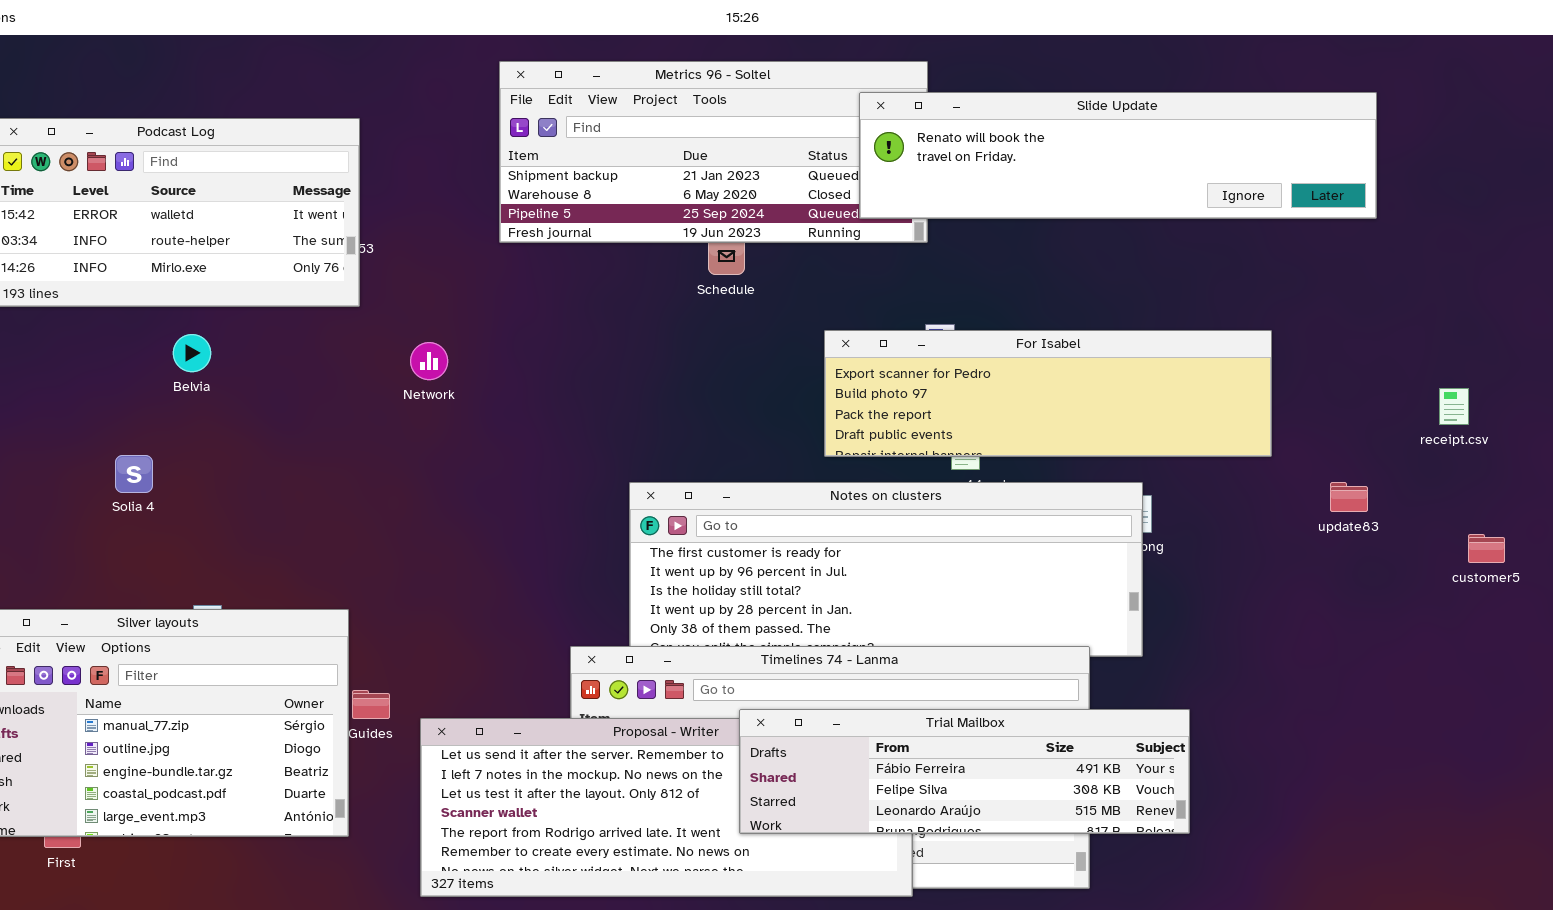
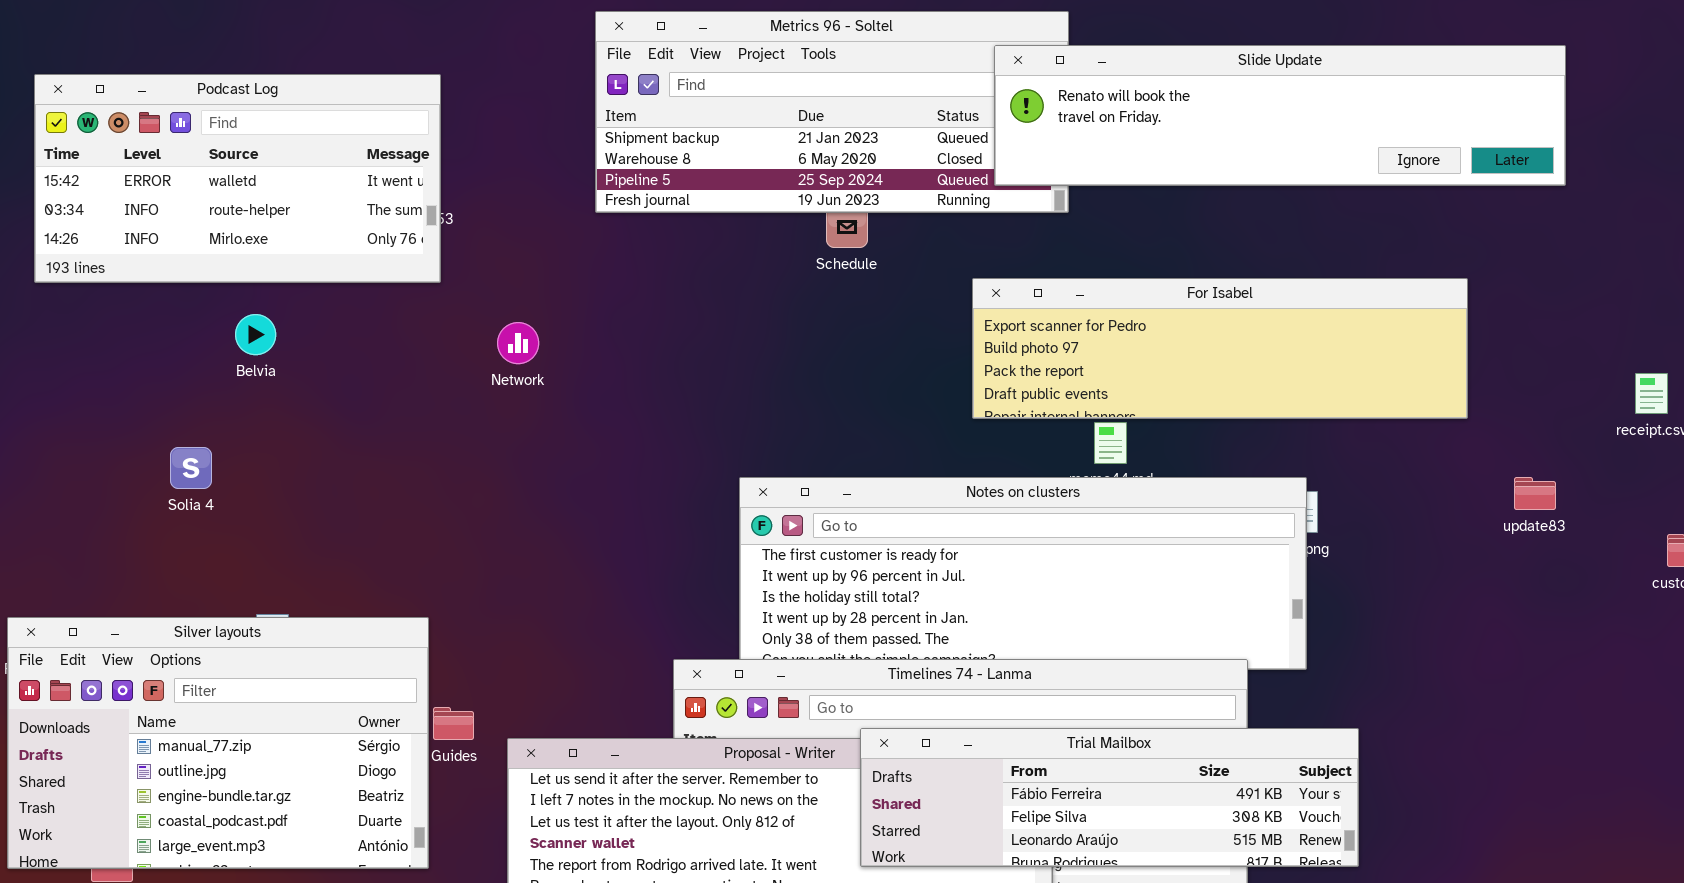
For Isabel: [824,330,1272,457] -> [972,278,1468,419], moved

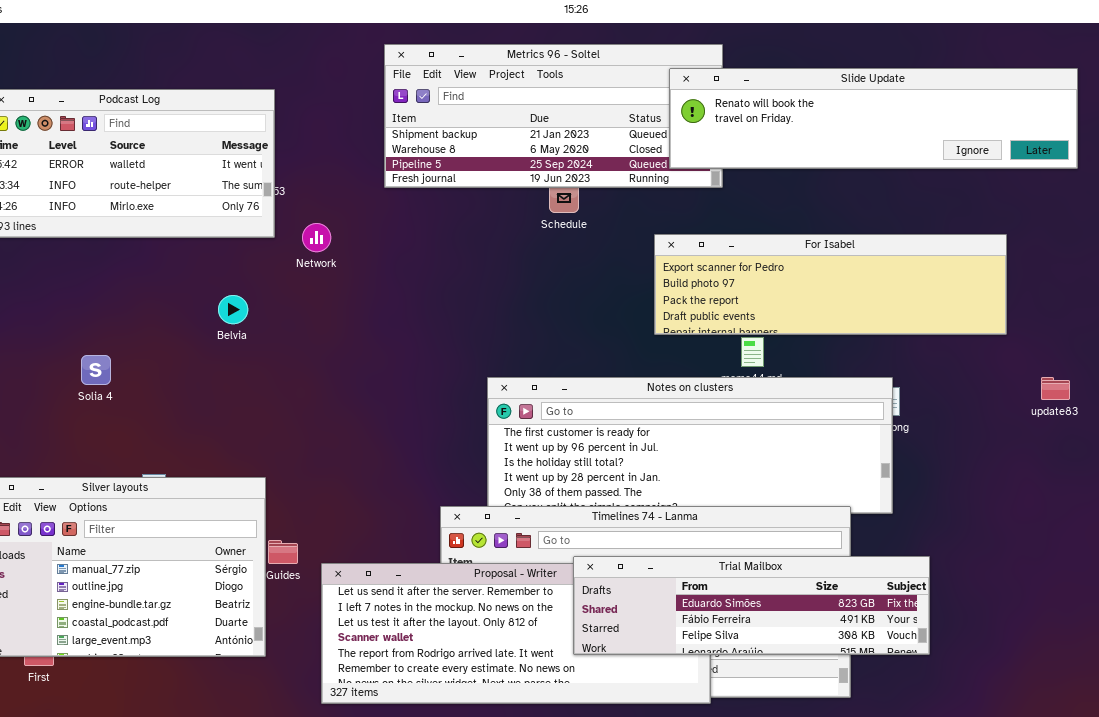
Belvia: [235,314,276,355] -> [218,295,248,324], moved
Network: [497,322,539,364] -> [302,223,331,252], moved
Trial Mailbox: [860,728,1359,867] -> [573,556,930,655], scrolled up 1 row

